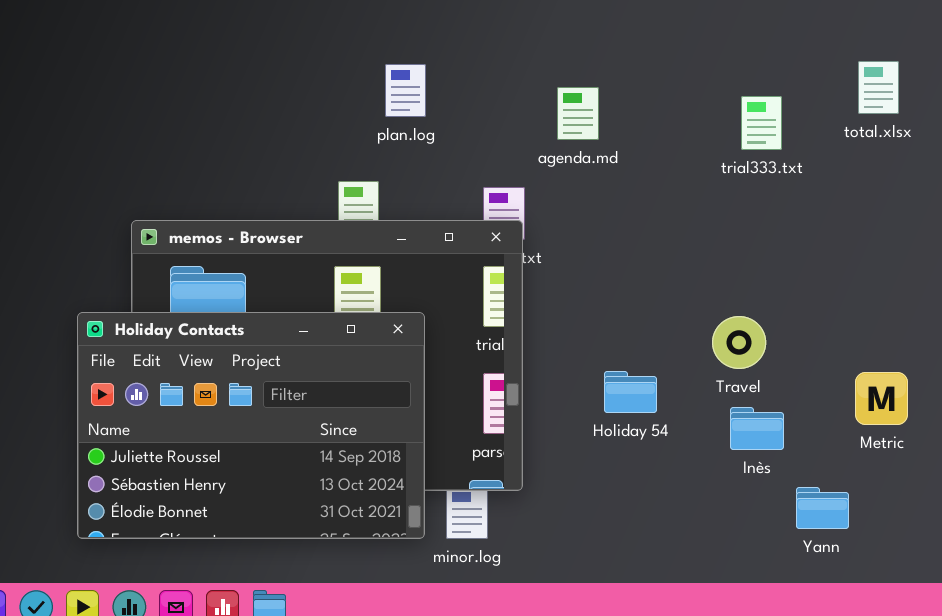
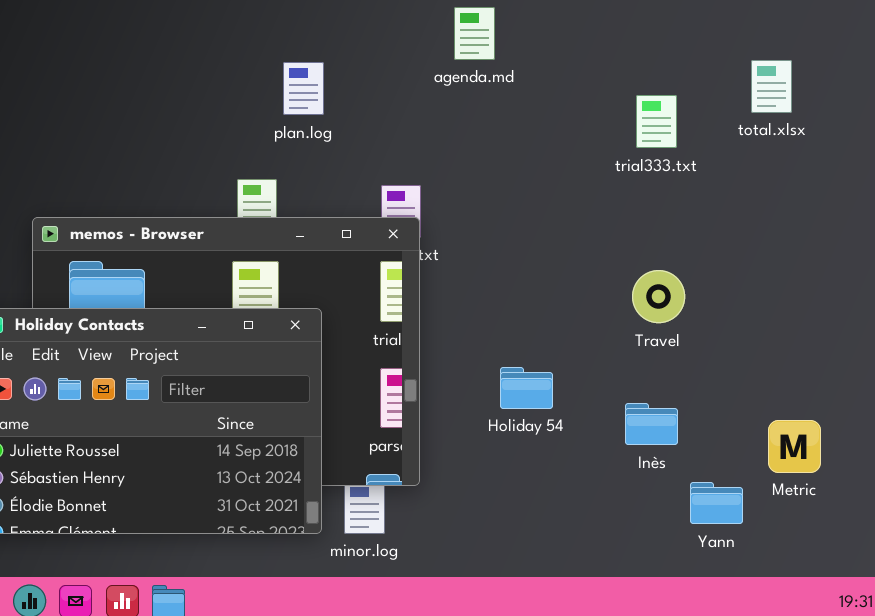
agenda.md: [557,87,599,140] -> [454,7,495,60], moved
Travel: [712,316,766,369] -> [632,270,685,323], moved
Metric: [855,372,908,425] -> [768,420,821,473], moved

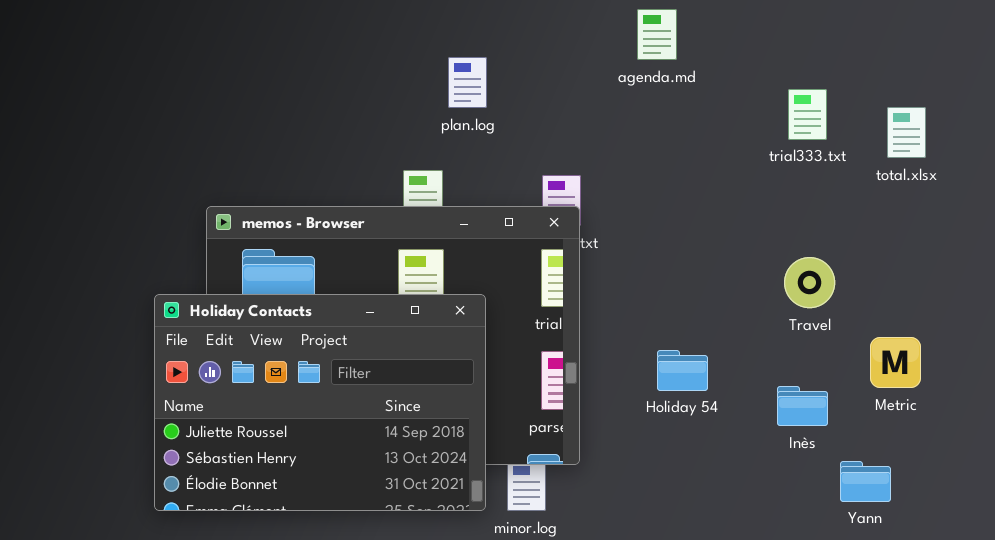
agenda.md: [454,7,495,60] -> [637,9,677,60], moved
total.xlsx: [751,60,792,113] -> [887,107,926,158], moved
Metric: [768,420,821,473] -> [870,337,921,388], moved

